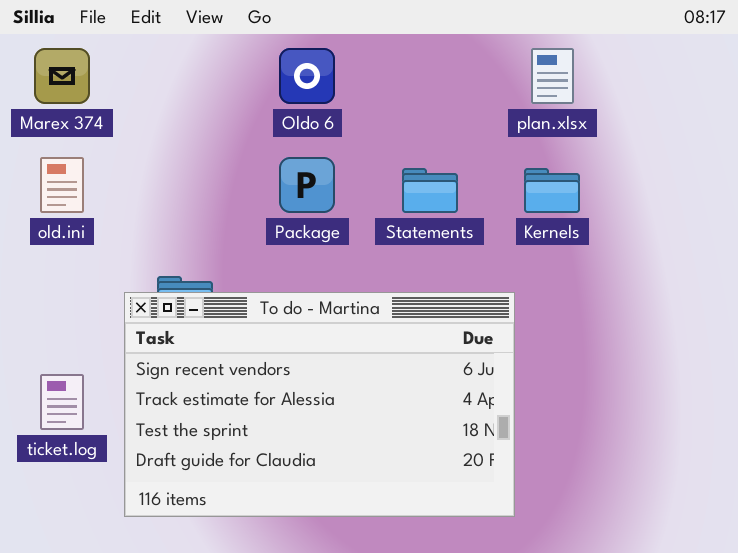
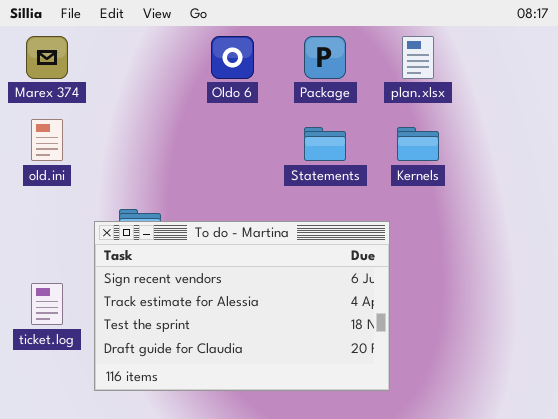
Package: [279,157,335,213] -> [304,36,346,79], moved

